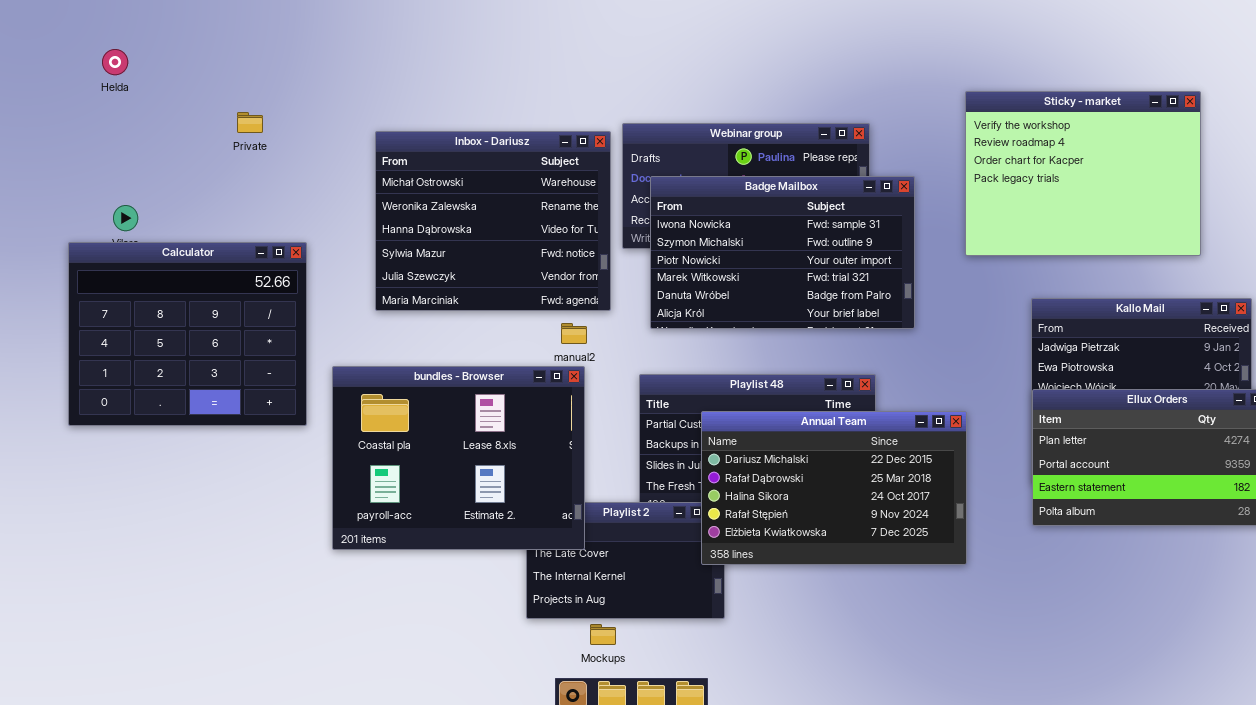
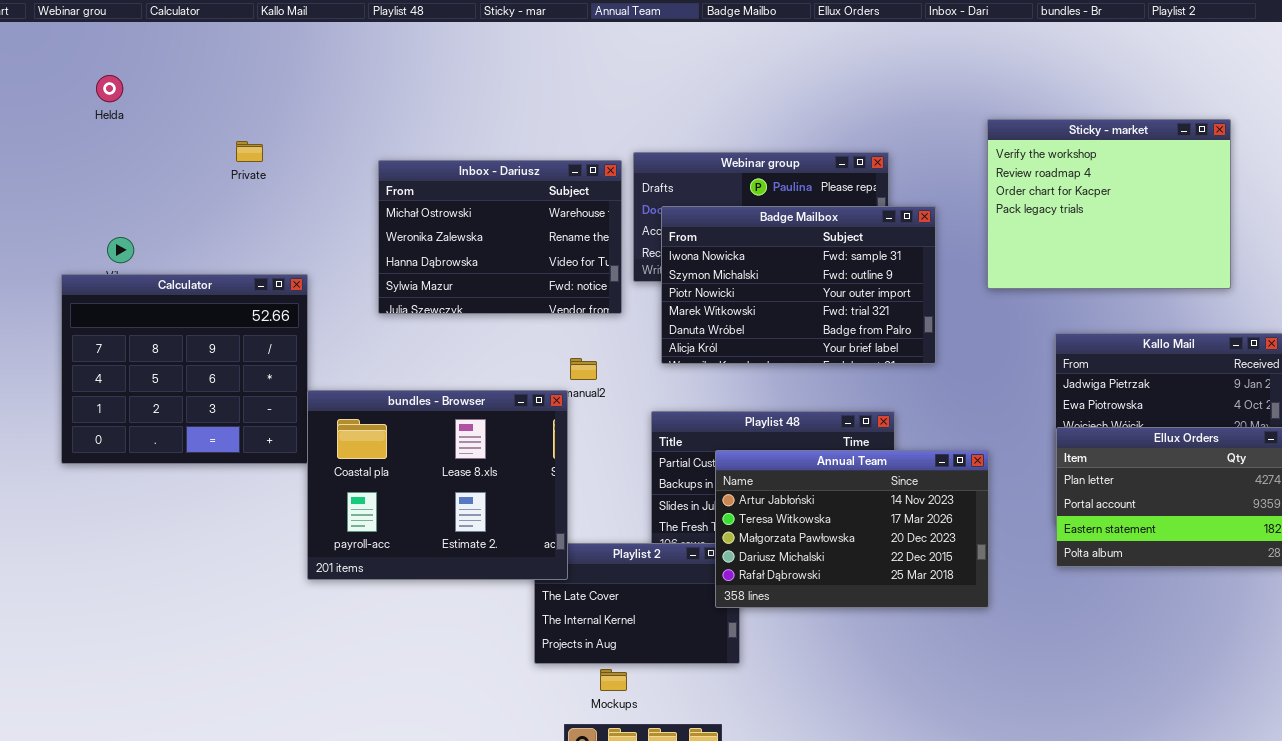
Inbox - Dariusz: [375,131,611,311] -> [378,160,622,314], resized
bundles - Browser: [332,366,585,550] -> [307,390,568,580], moved
Annual Team: [701,411,967,565] -> [715,450,989,608], scrolled up 3 rows

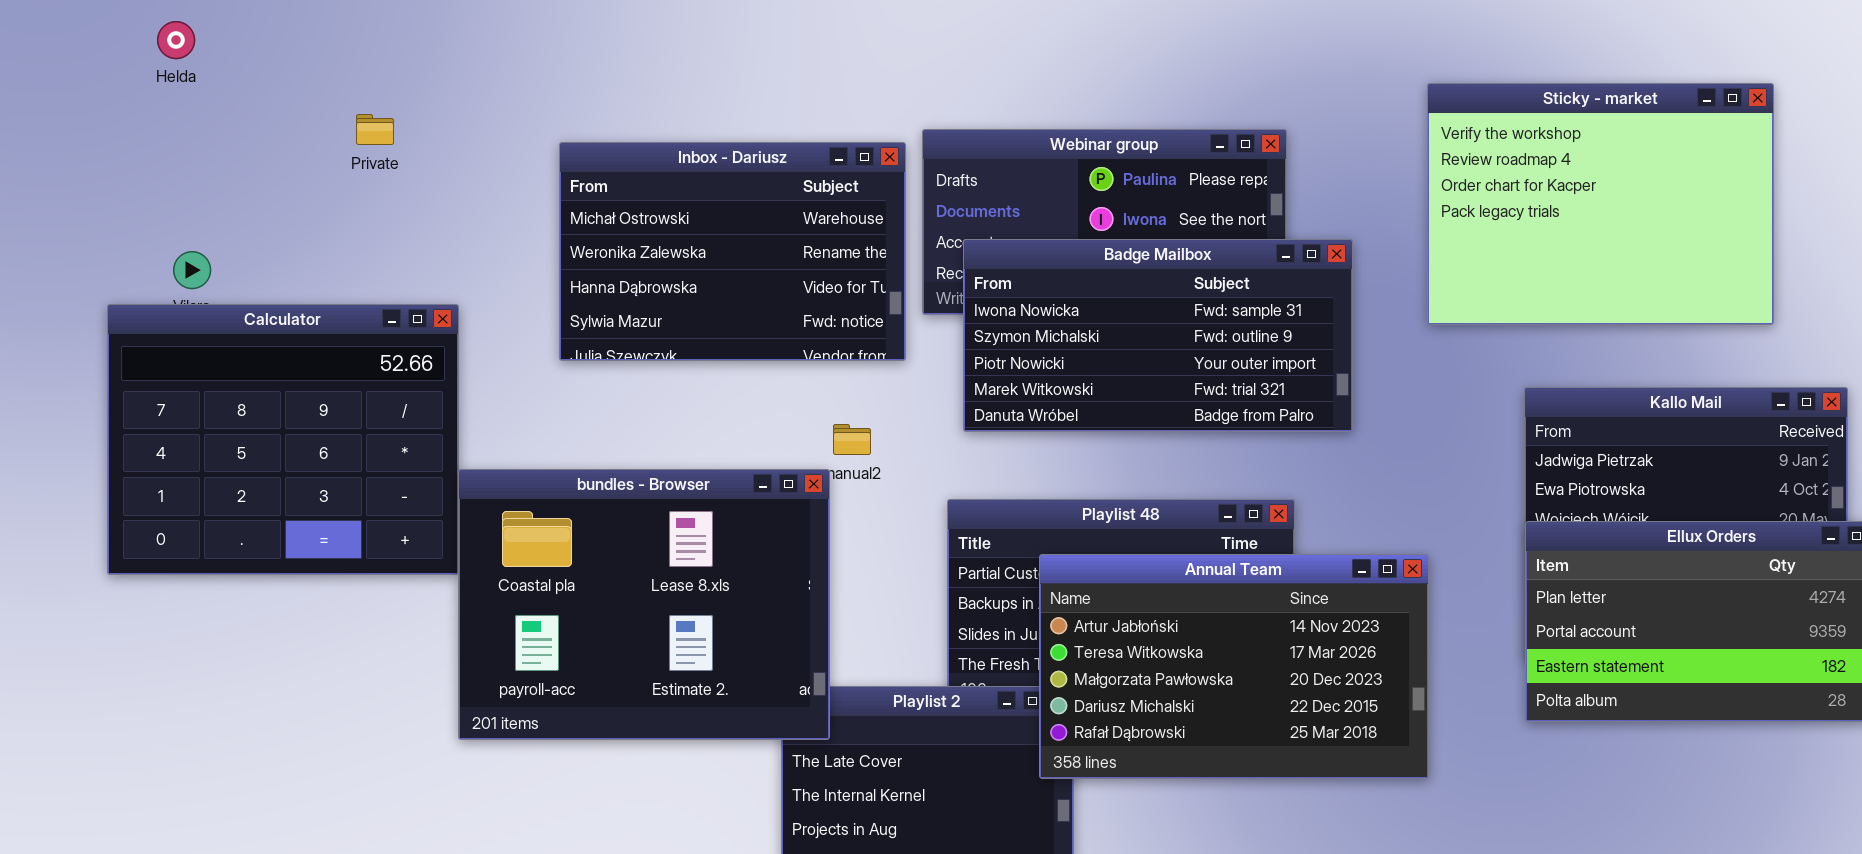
Badge Mailbox: [661,206,936,364] -> [963,239,1353,432], resized

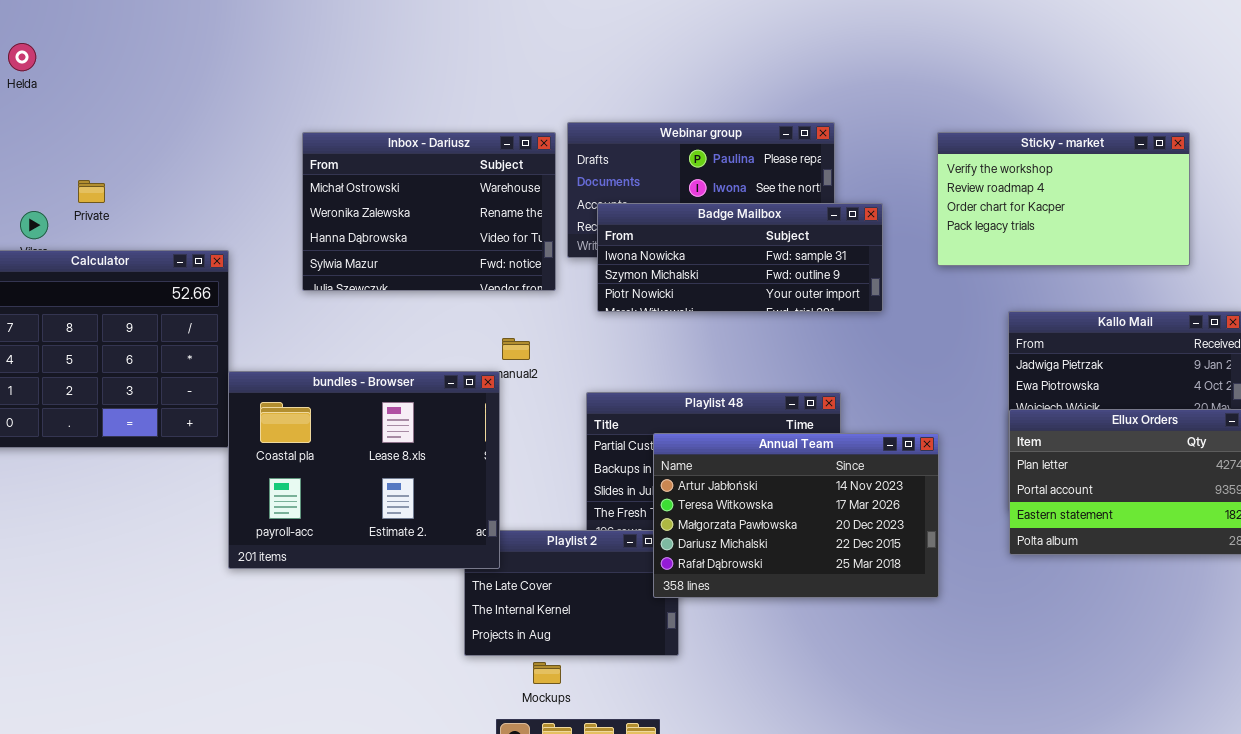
Sticky - market: [1427,83,1774,325] -> [937,132,1190,266], resized
Private: [356,114,394,145] -> [78,180,105,203], moved
Badge Mailbox: [963,239,1353,432] -> [597,203,883,312], resized

